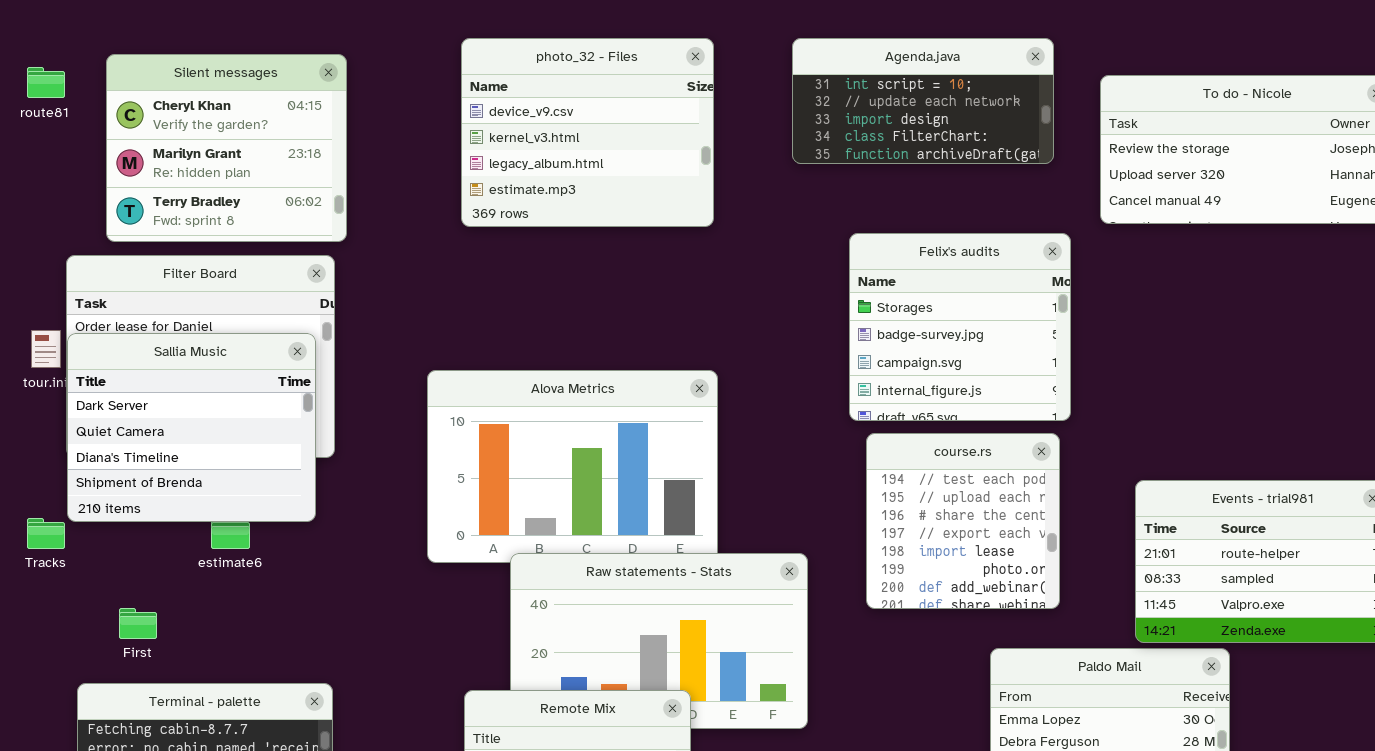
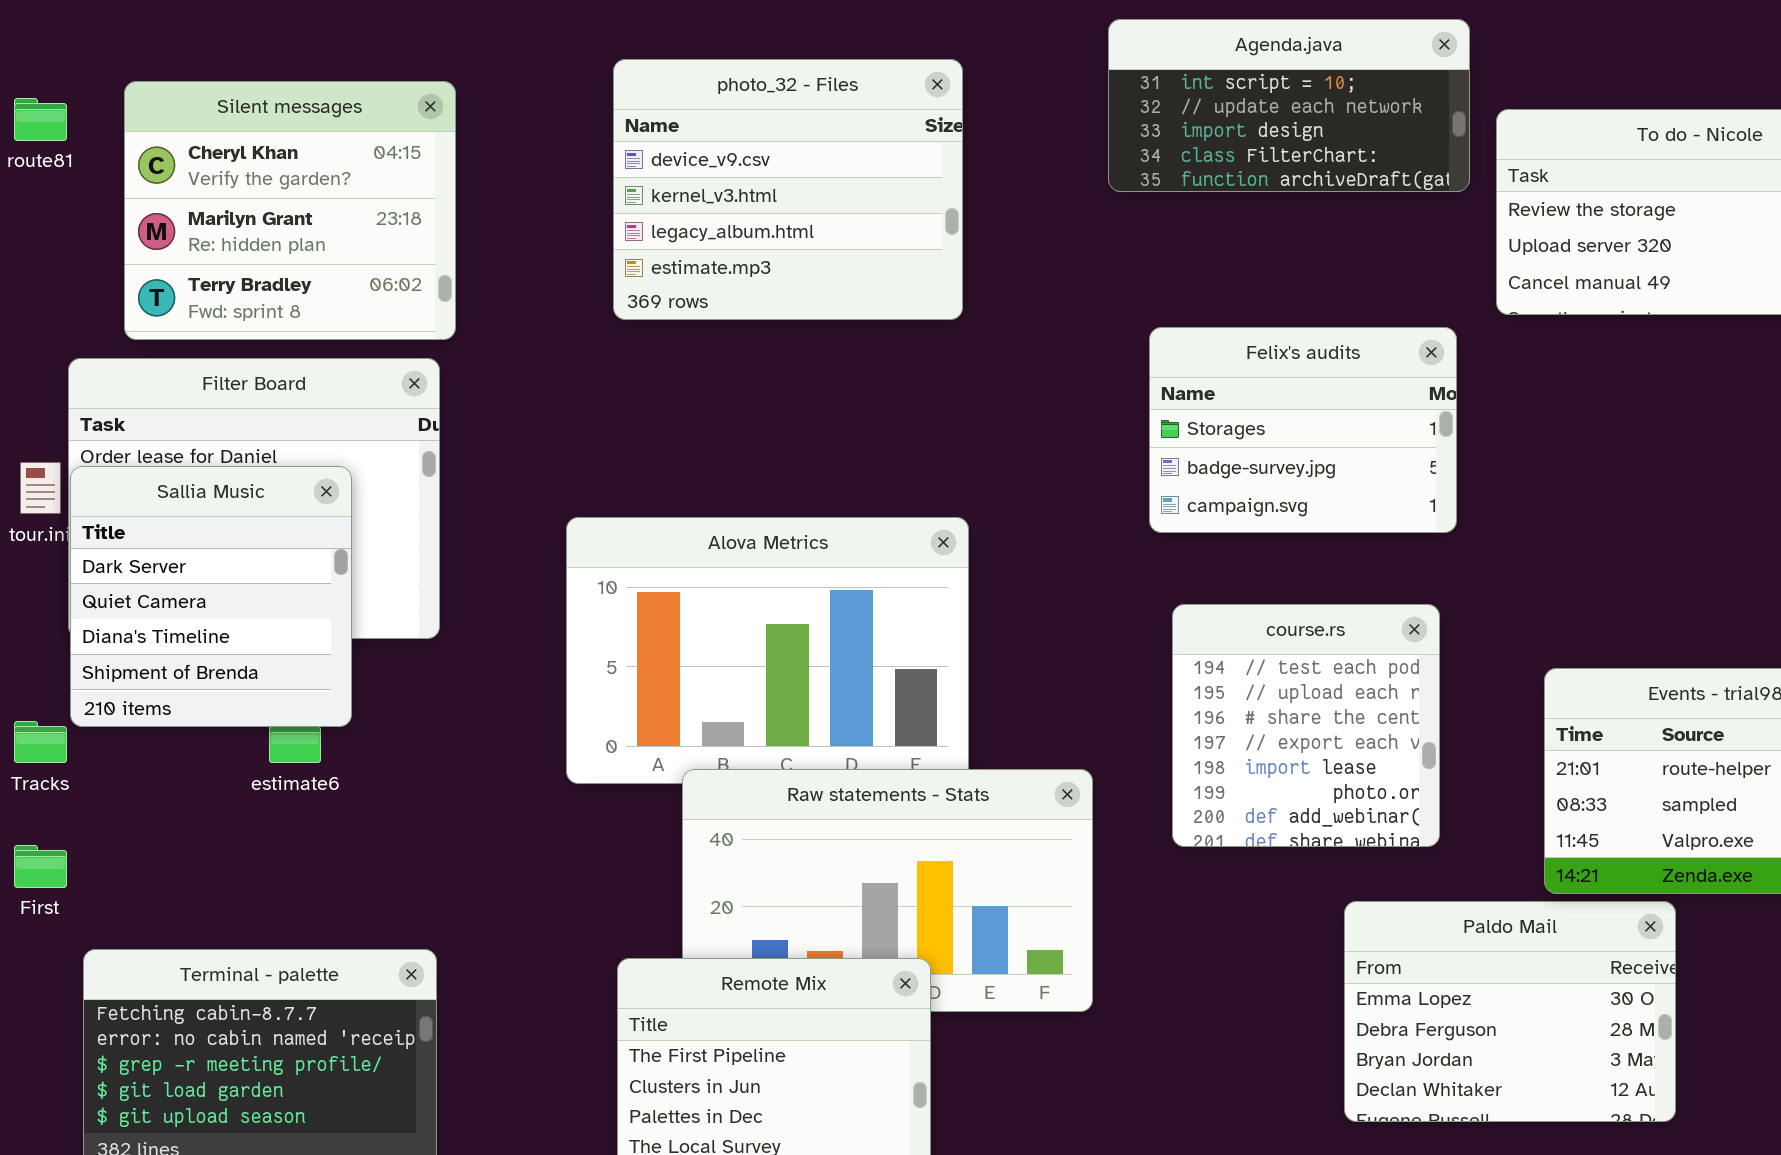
Agenda.java: [792,38,1054,164] -> [1108,19,1470,192], moved
Felix's audits: [849,233,1071,421] -> [1149,327,1457,533], resized
Sallia Music: [67,333,316,522] -> [70,466,352,727], resized
First: [119,608,157,639] -> [14,845,67,888], moved

